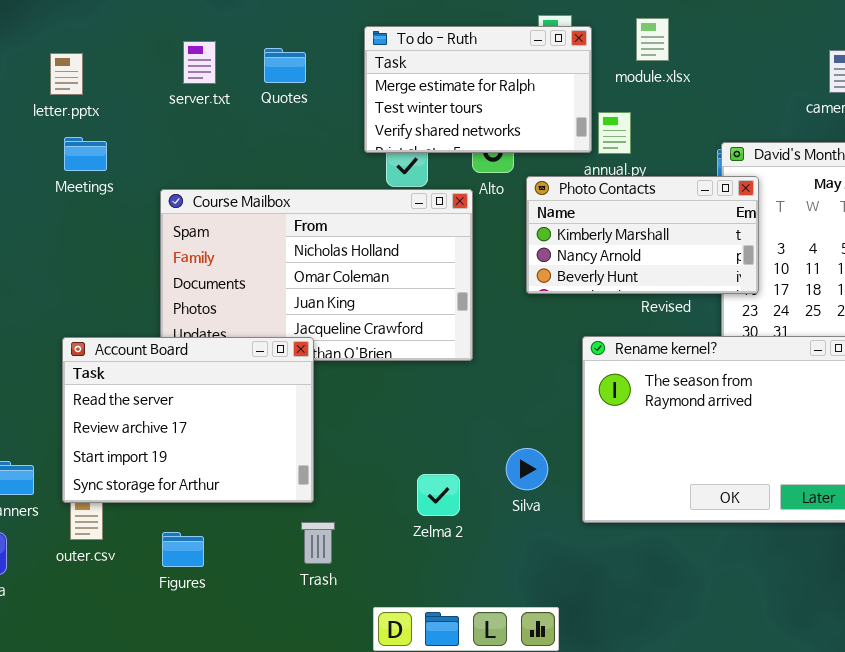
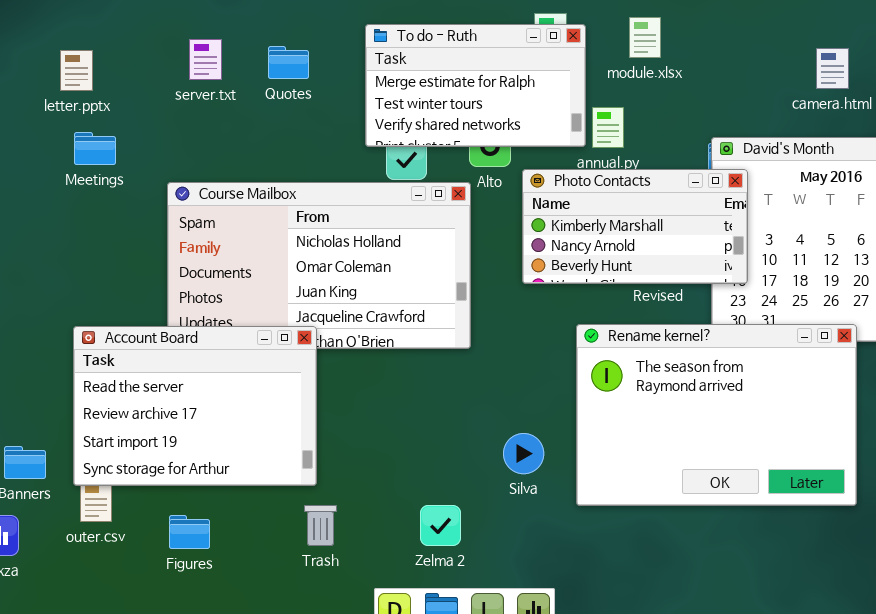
Zelma 2: [417,474,460,516] -> [420,505,461,546], moved

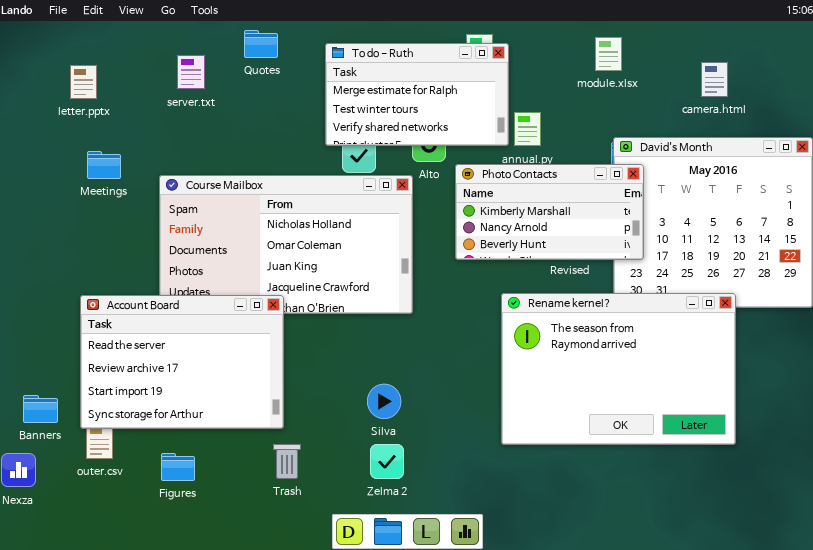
module.xlsx: [629,17,661,58] -> [595,37,622,71], moved
Quotes: [268,46,309,79] -> [244,30,278,58], moved
Meetings: [74,132,116,165] -> [87,151,121,179], moved
Silva: [503,433,544,474] -> [367,384,401,419], moved

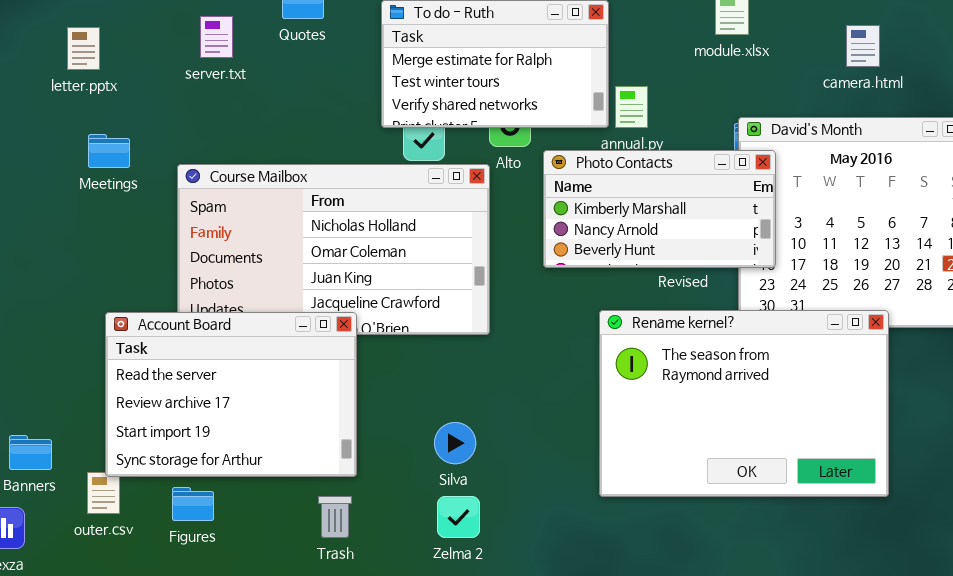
Account Board: [80,295,284,429] -> [105,312,357,477], moved
Figures: [161,453,195,481] -> [172,487,214,521], moved

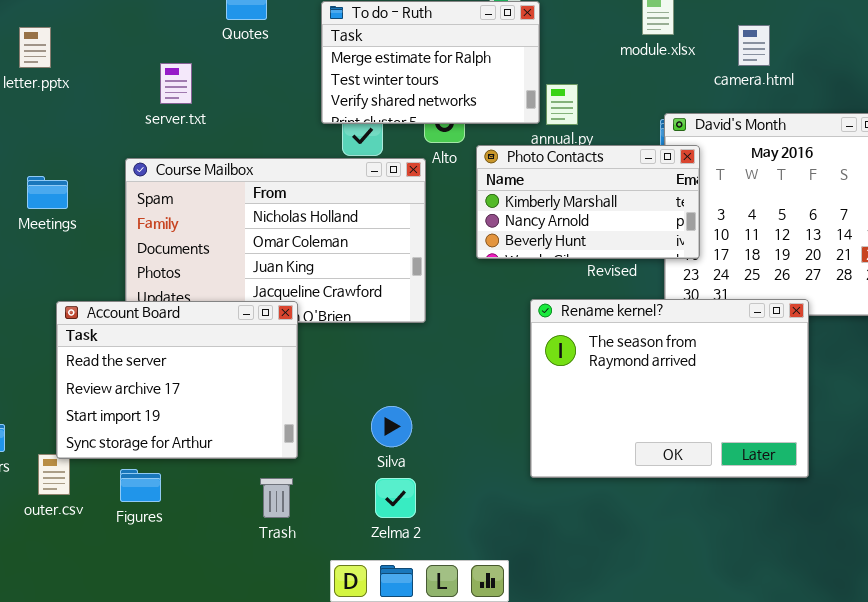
server.txt: [200,16,233,58] -> [160,63,192,104], moved
camera.html: [846,25,880,67] -> [738,25,770,66], moved
Meetings: [88,134,130,168] -> [27,176,68,209], moved

